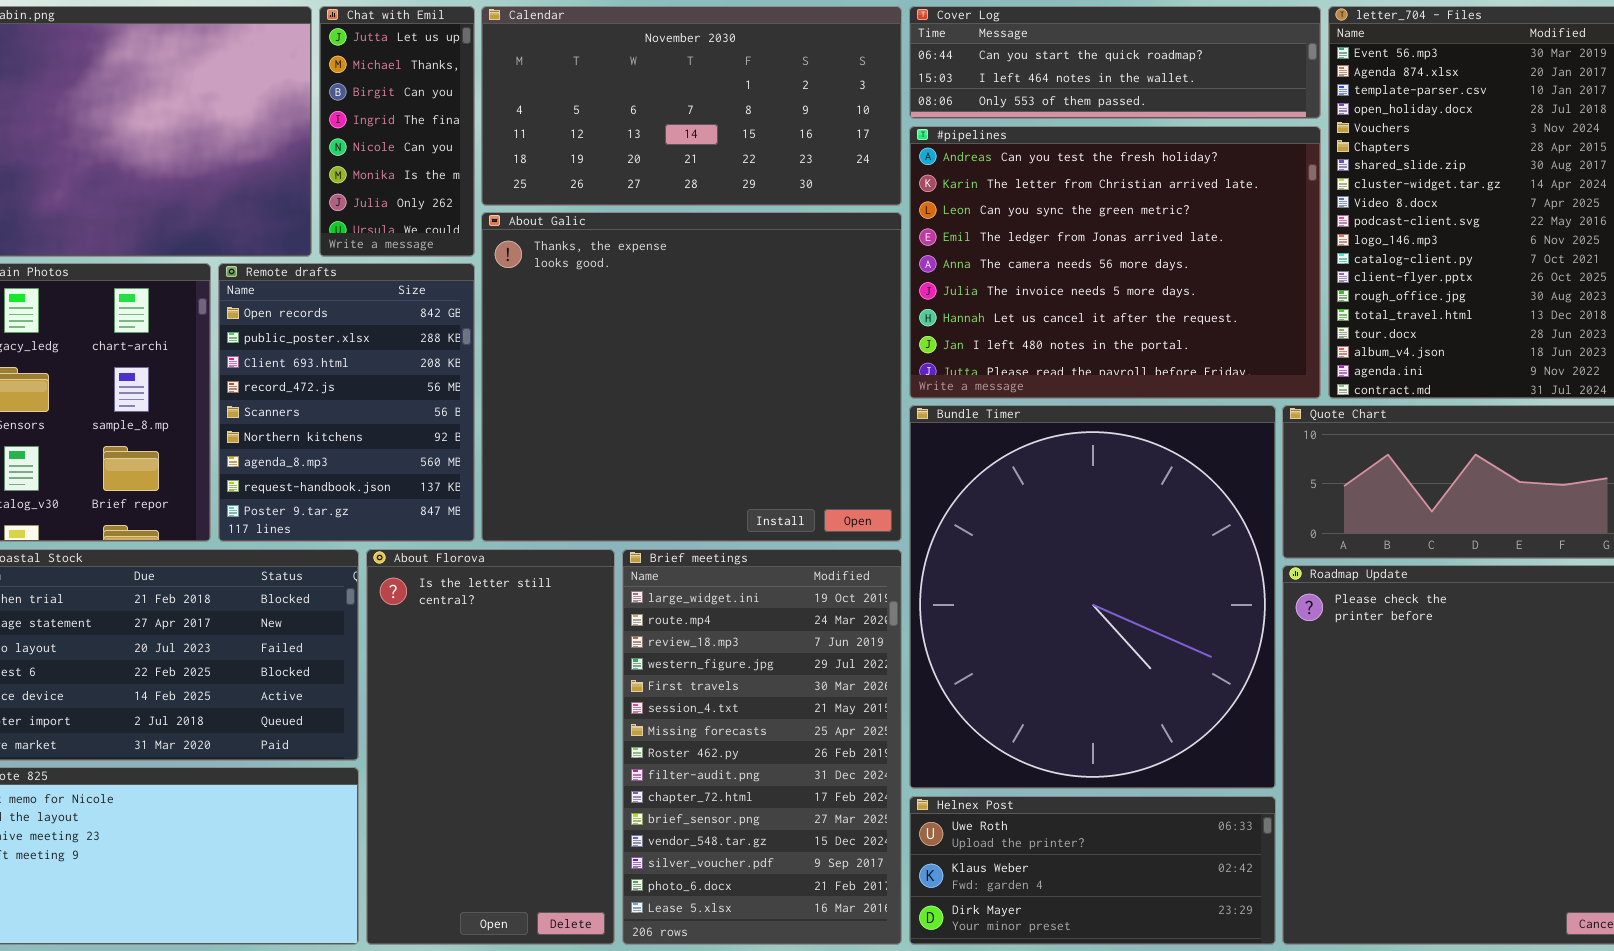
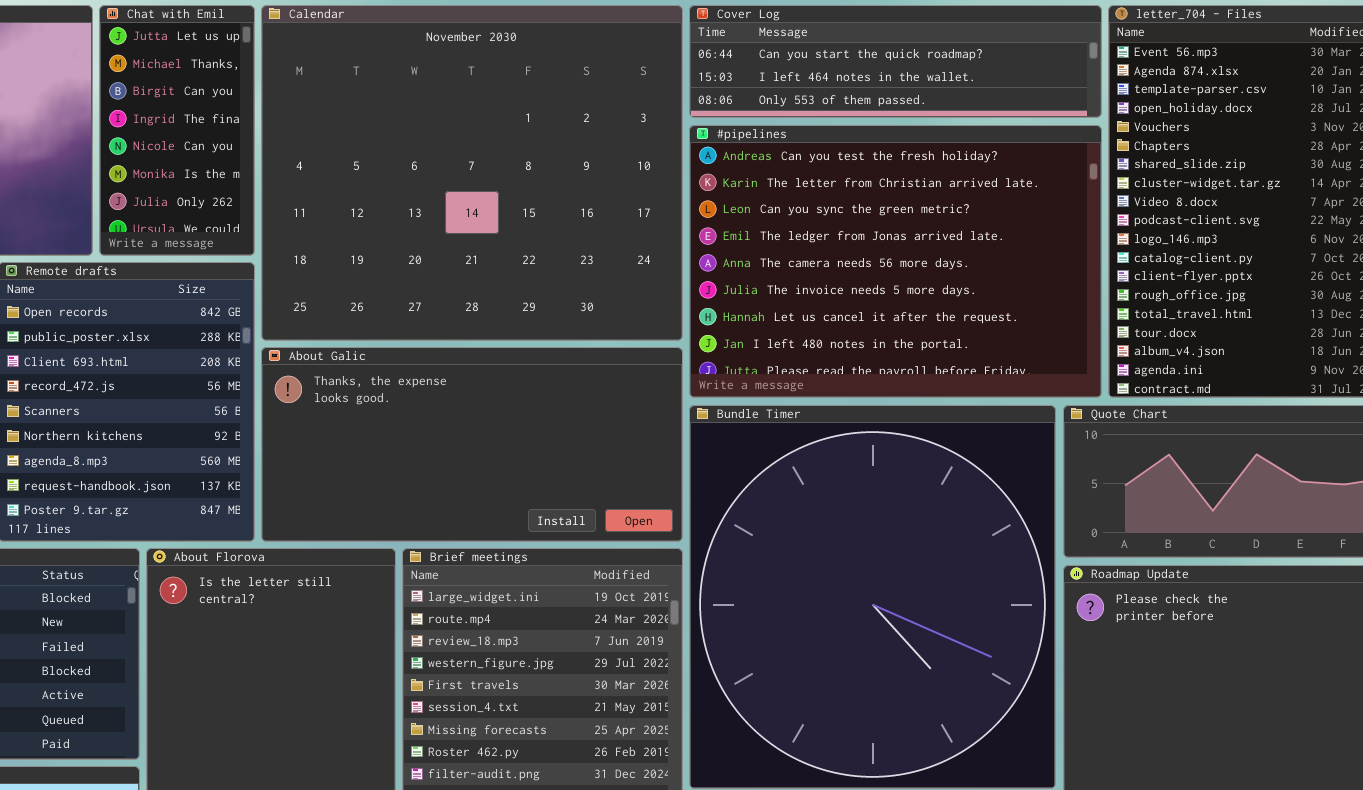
Calendar: [481,6,902,206] -> [261,5,683,341], resized
About Galic: [481,212,902,542] -> [261,347,683,542], resized

